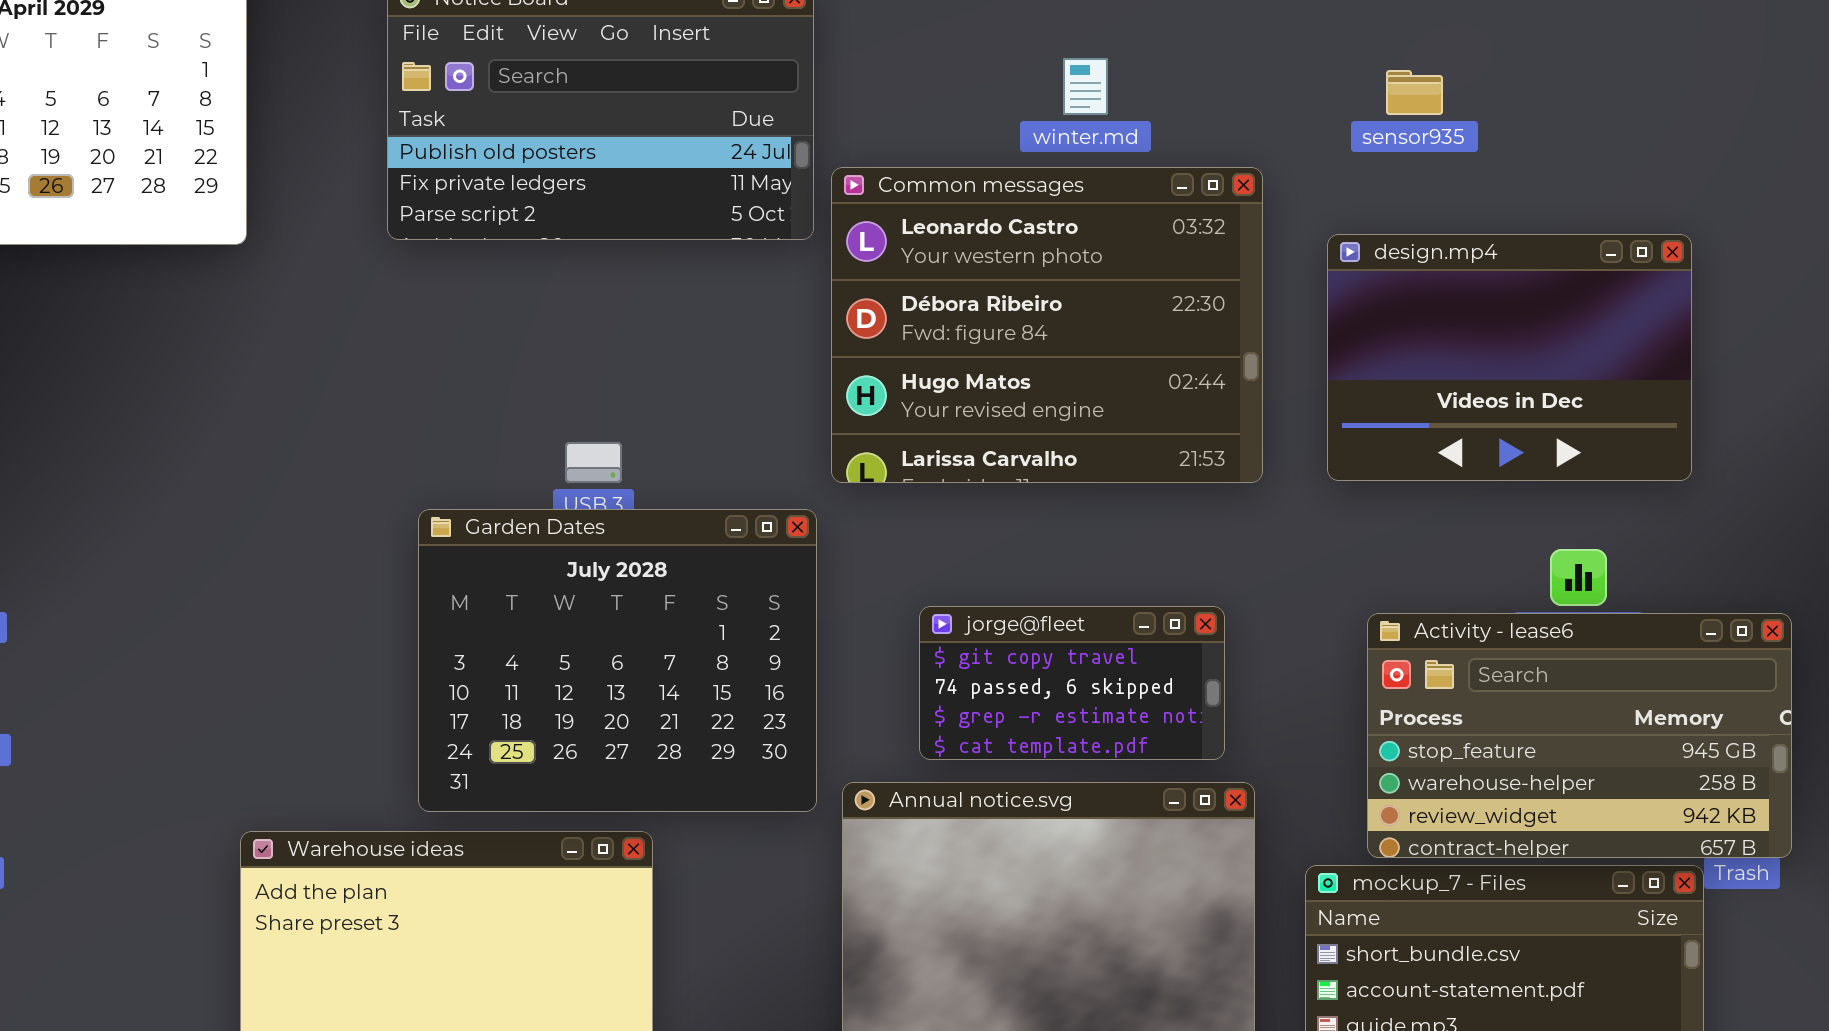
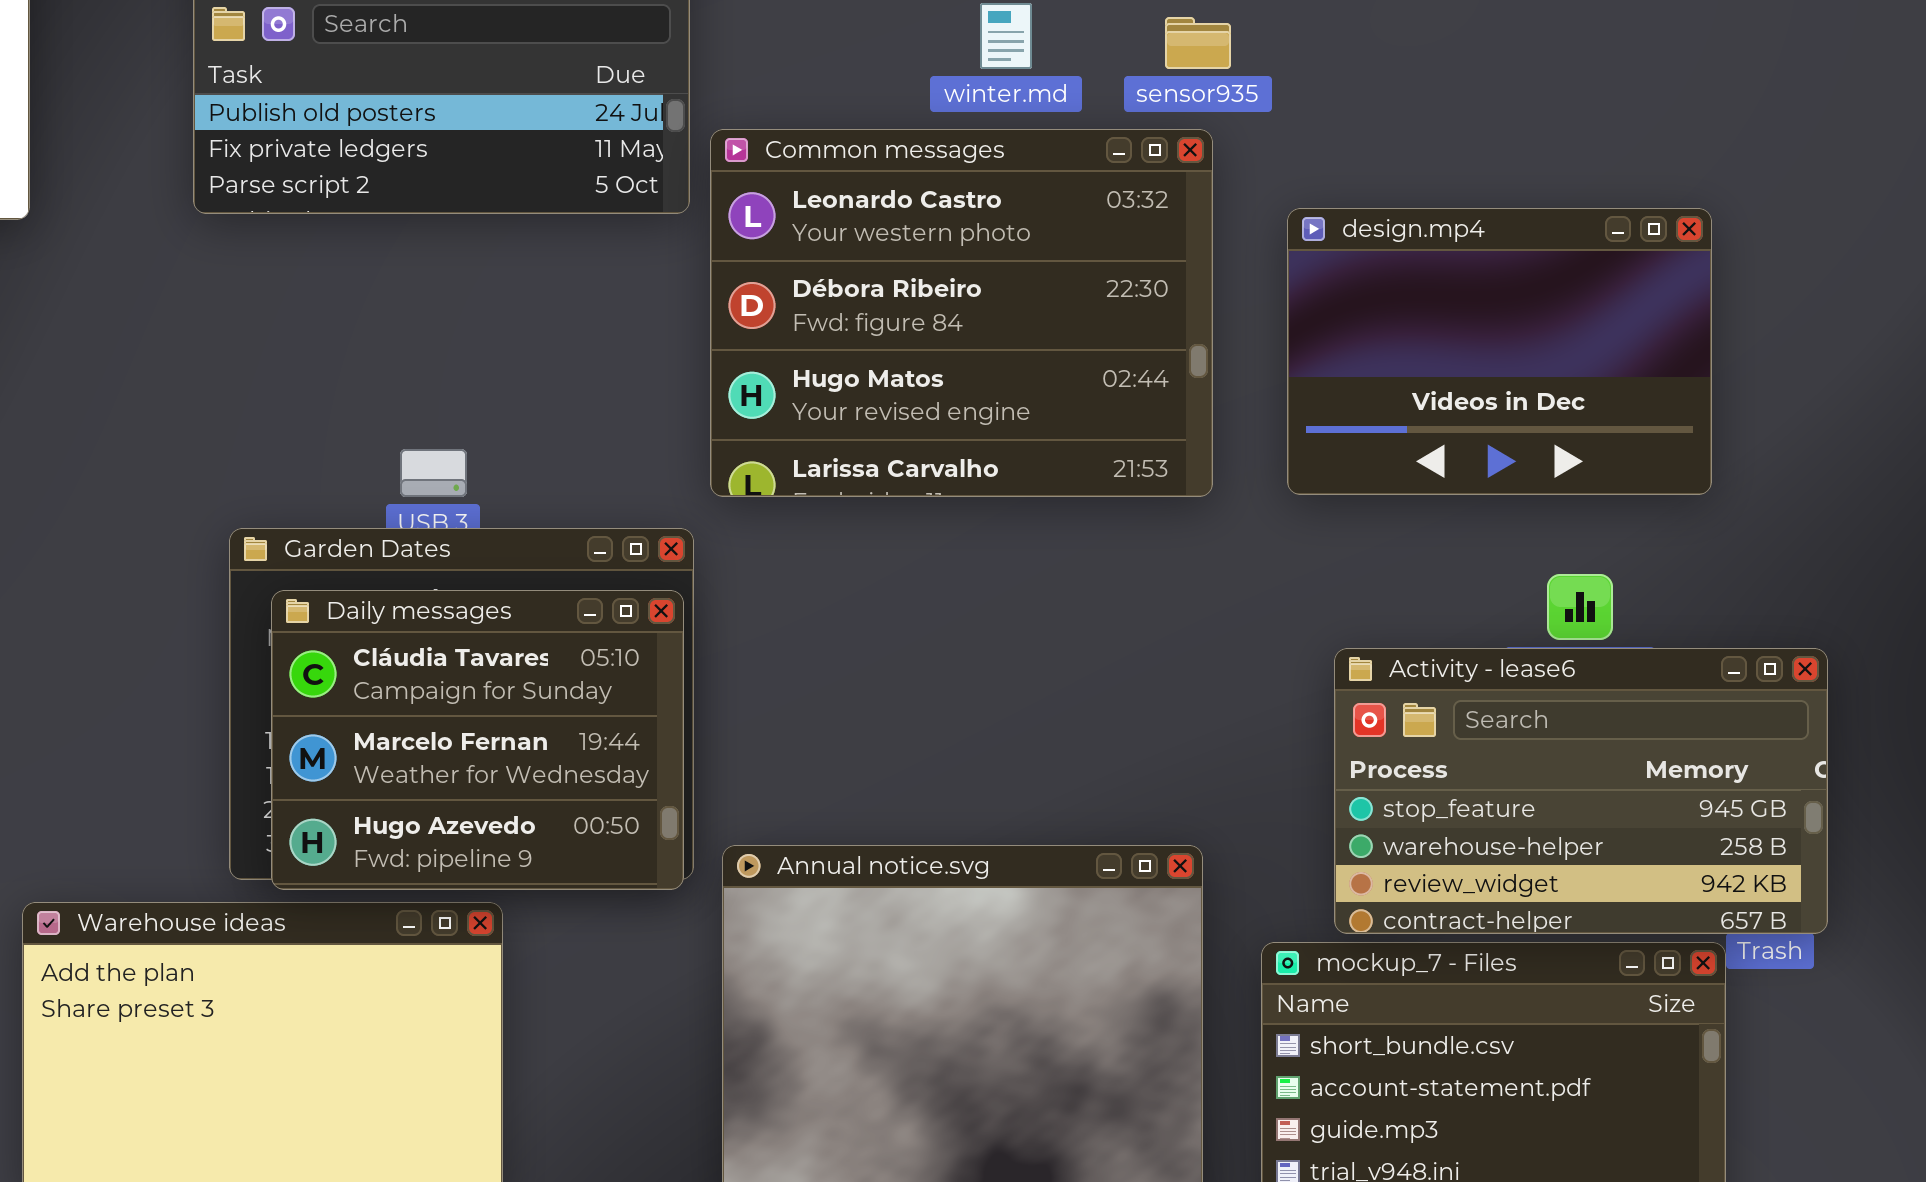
sensor935: [1386,70,1443,115] -> [1165,17,1231,69], moved
Daily messages: none -> [271,590,684,890], opened
jorge@fleet: [919,606,1225,760] -> none, closed

